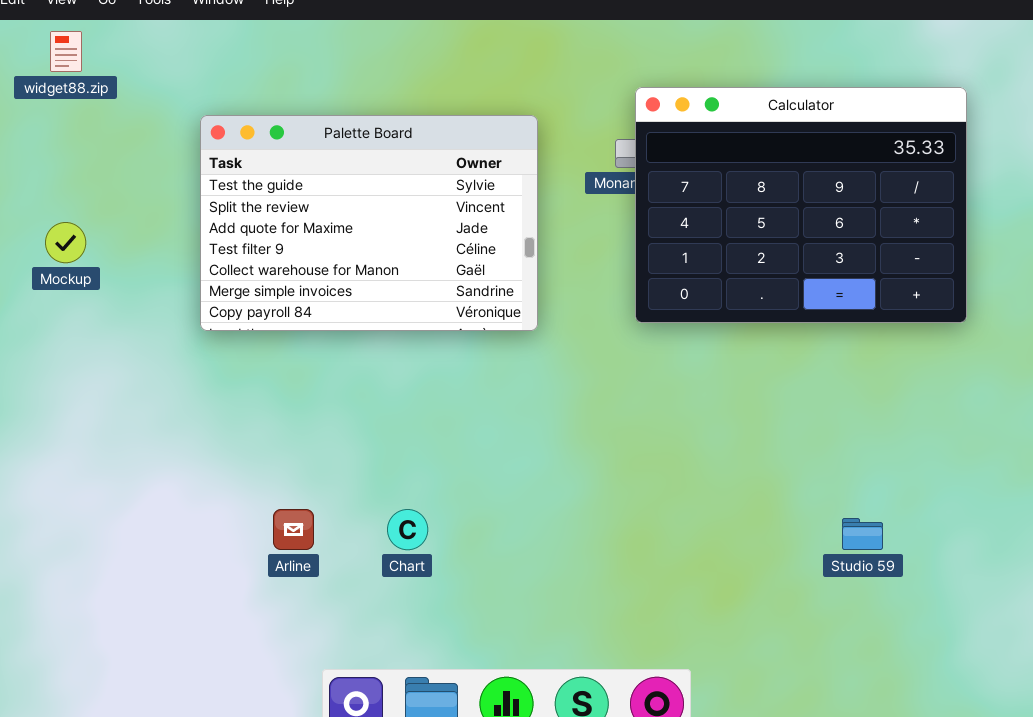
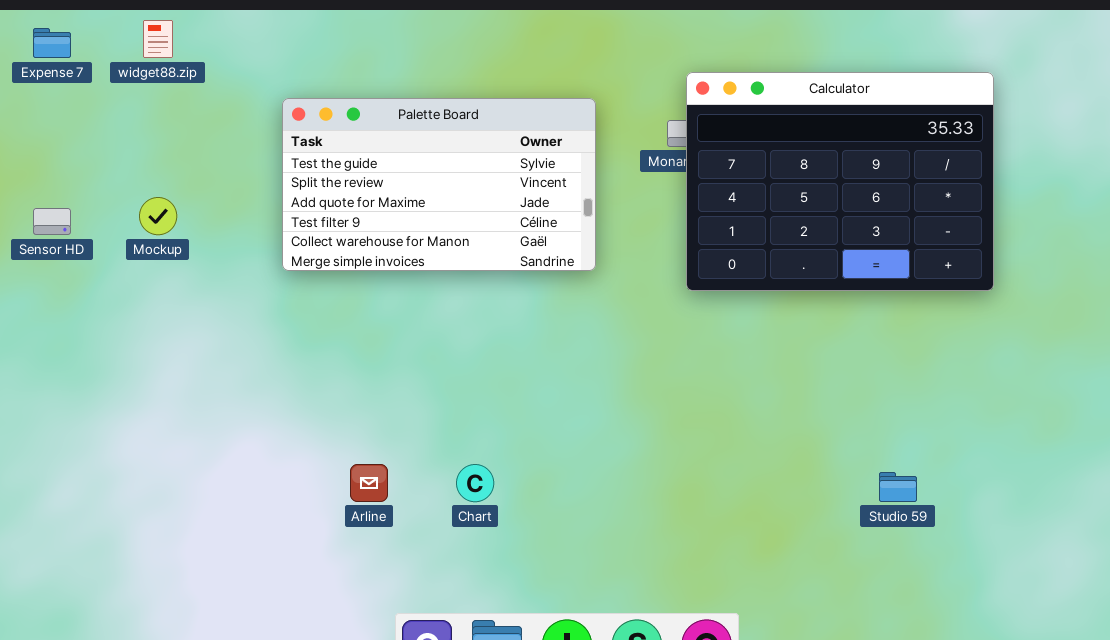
Palette Board: [200,115,538,331] -> [282,98,596,271], resized

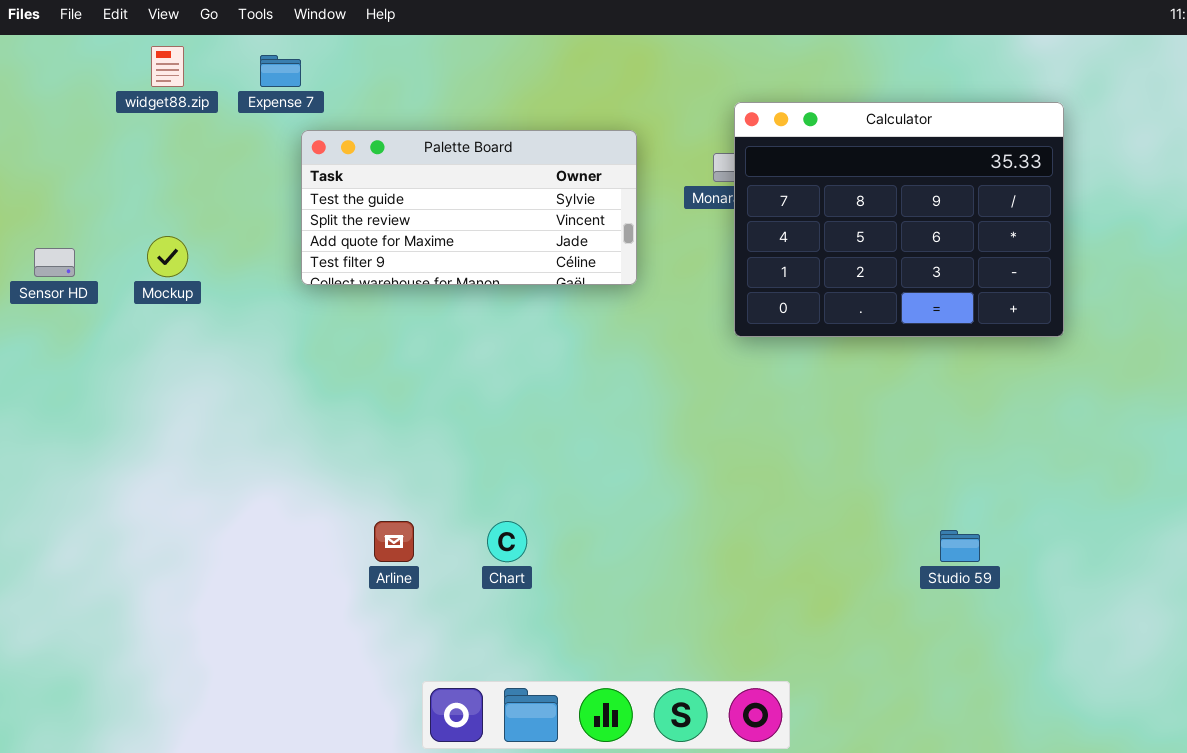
Expense 7: [33,28,71,58] -> [260,55,301,87], moved
Palette Board: [282,98,596,271] -> [301,130,637,285], resized

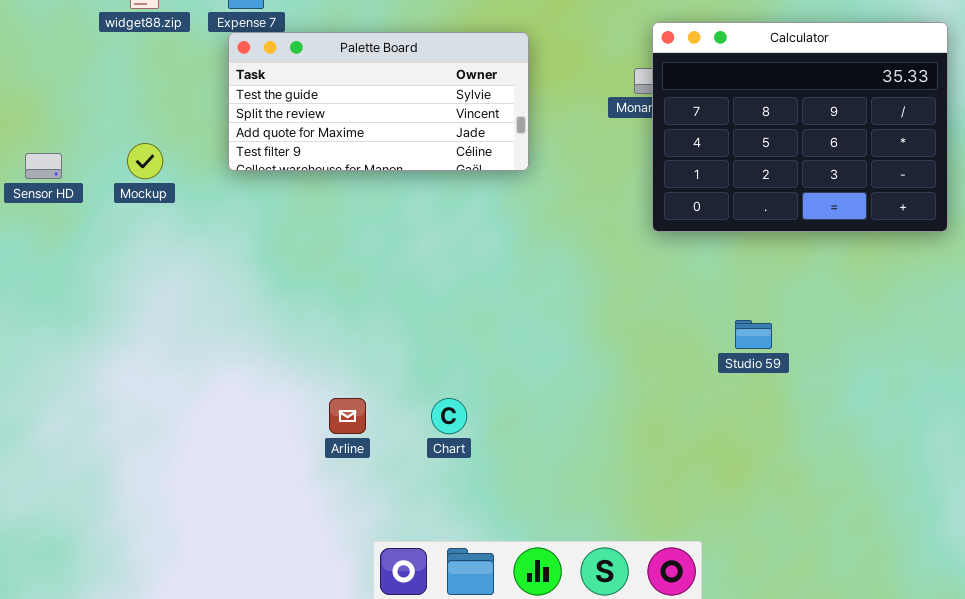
Palette Board: [301,130,637,285] -> [228,32,529,171], moved
Studio 59: [940,530,980,562] -> [735,320,772,349], moved

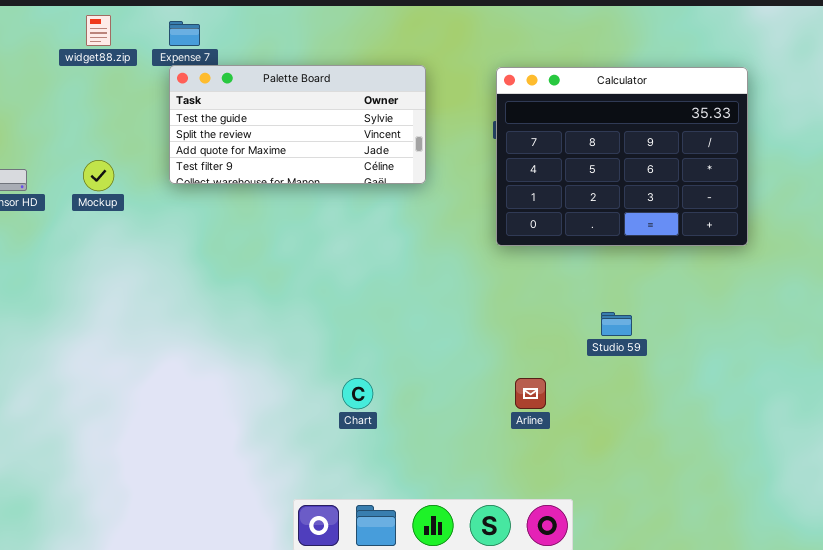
Calculator: [652,22,948,232] -> [496,67,748,246], moved
Arline: [329,398,366,434] -> [515,378,546,409], moved

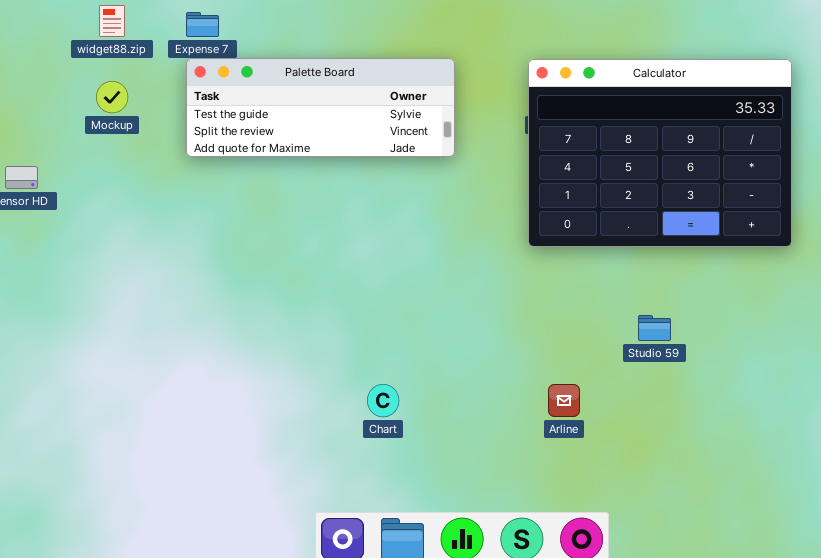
Palette Board: [169,65,426,184] -> [186,58,455,157], resized
Mockup: [83,160,114,191] -> [96,81,128,113], moved

